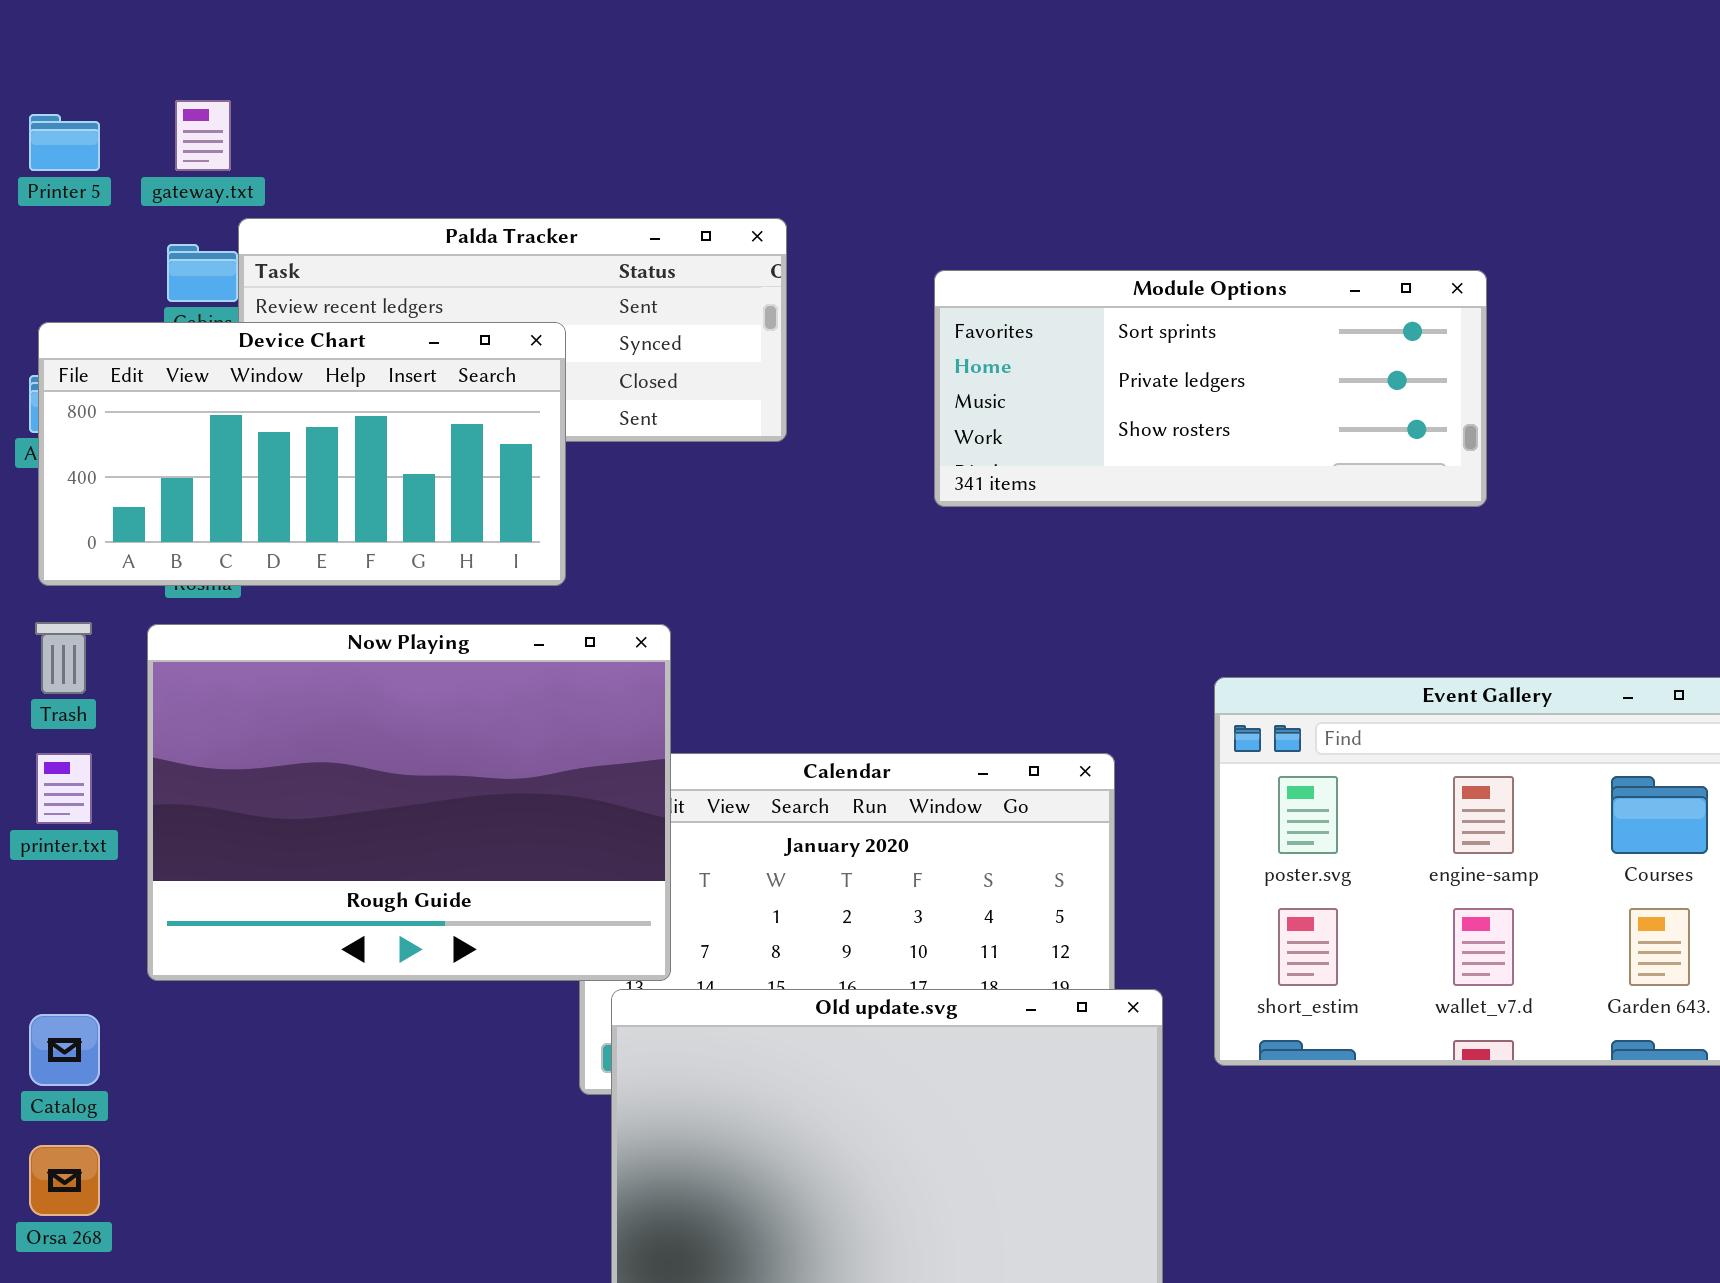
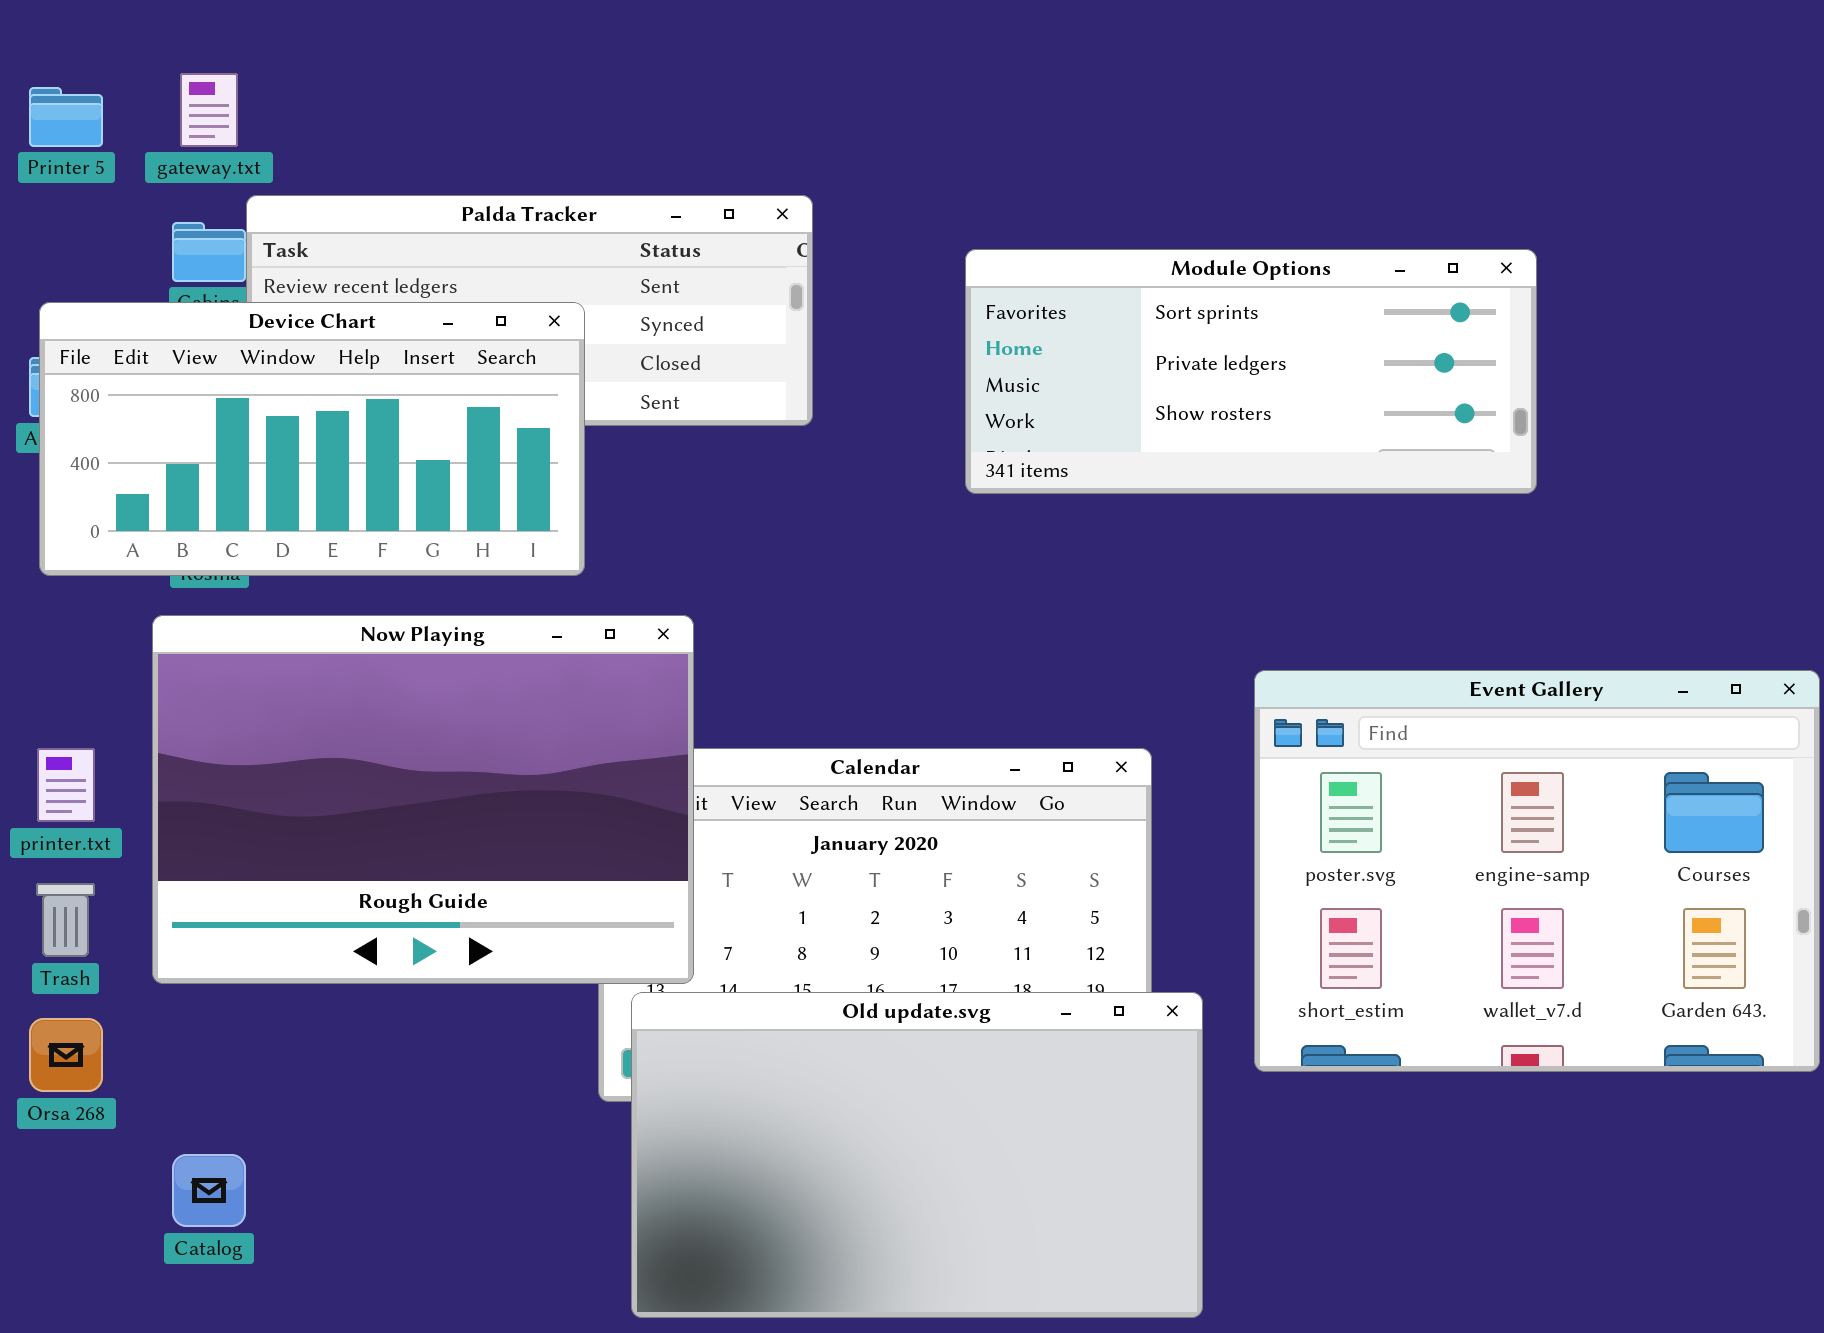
Trash: [35,622,92,694] -> [36,883,95,957], moved
Catalog: [29,1014,100,1086] -> [172,1154,246,1227], moved
Orsa 268: [29,1145,100,1216] -> [29,1018,103,1092], moved

